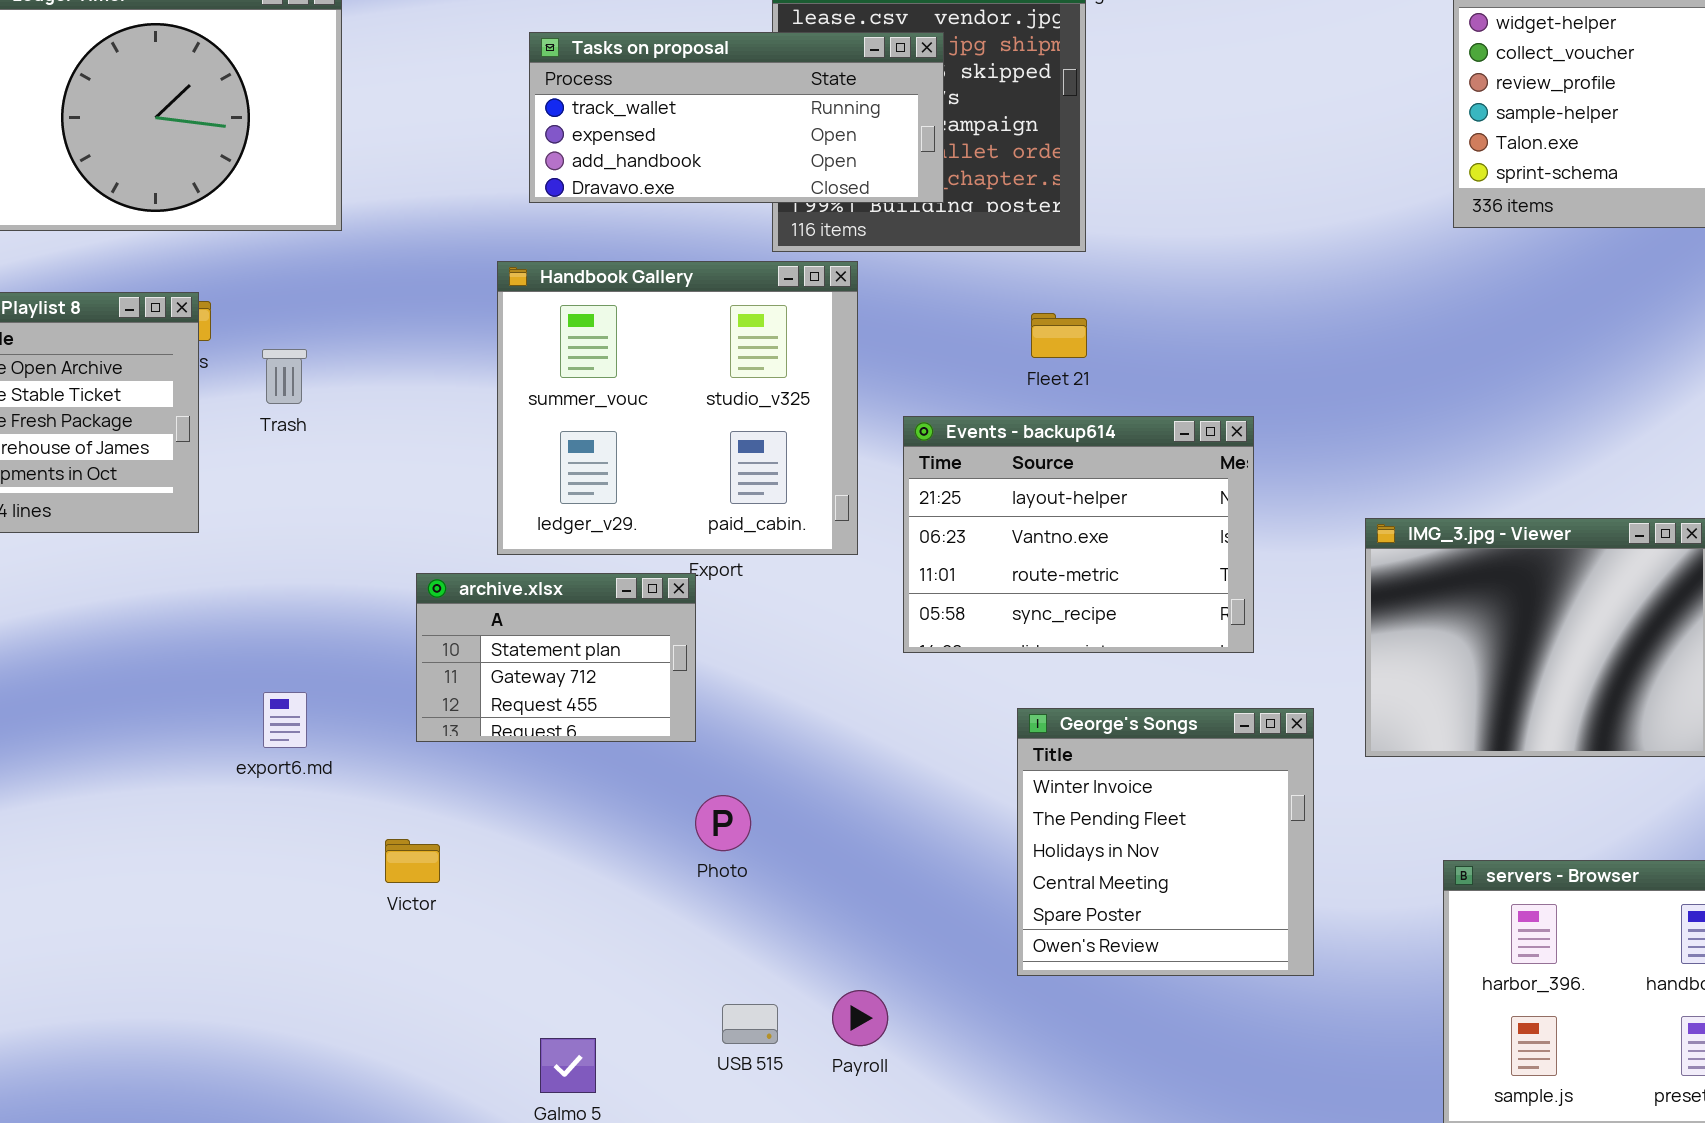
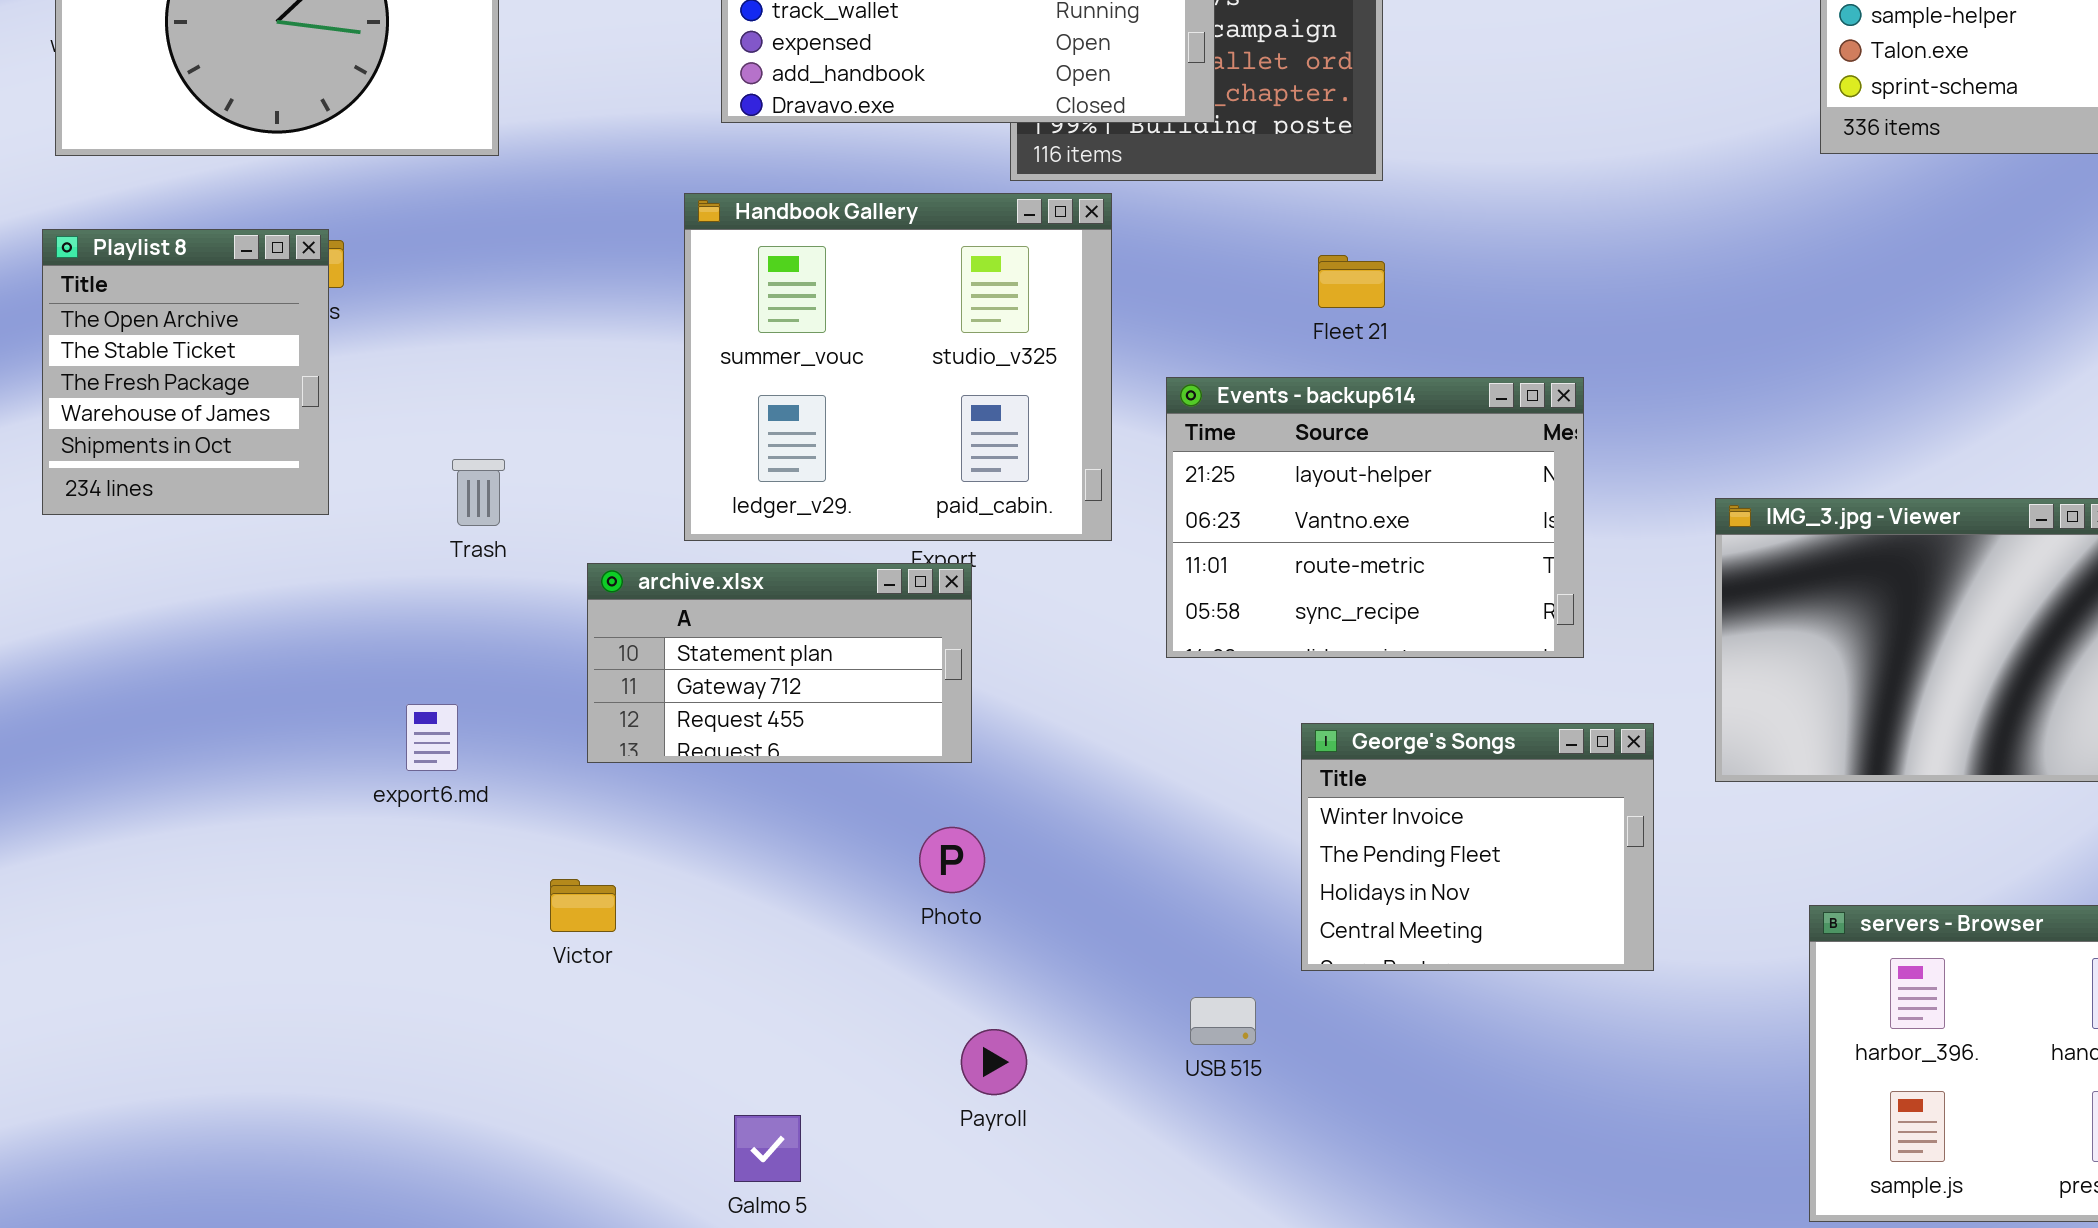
Trash: [262,349,307,404] -> [452,459,505,526], moved
archive.xlsx: [416,573,696,742] -> [587,563,972,763], resized
George's Songs: [1017,708,1314,976] -> [1301,723,1654,971], resized
Payroll: [832,990,888,1046] -> [961,1029,1027,1095], moved
USB 515: [722,1004,778,1044] -> [1190,997,1256,1045], moved

